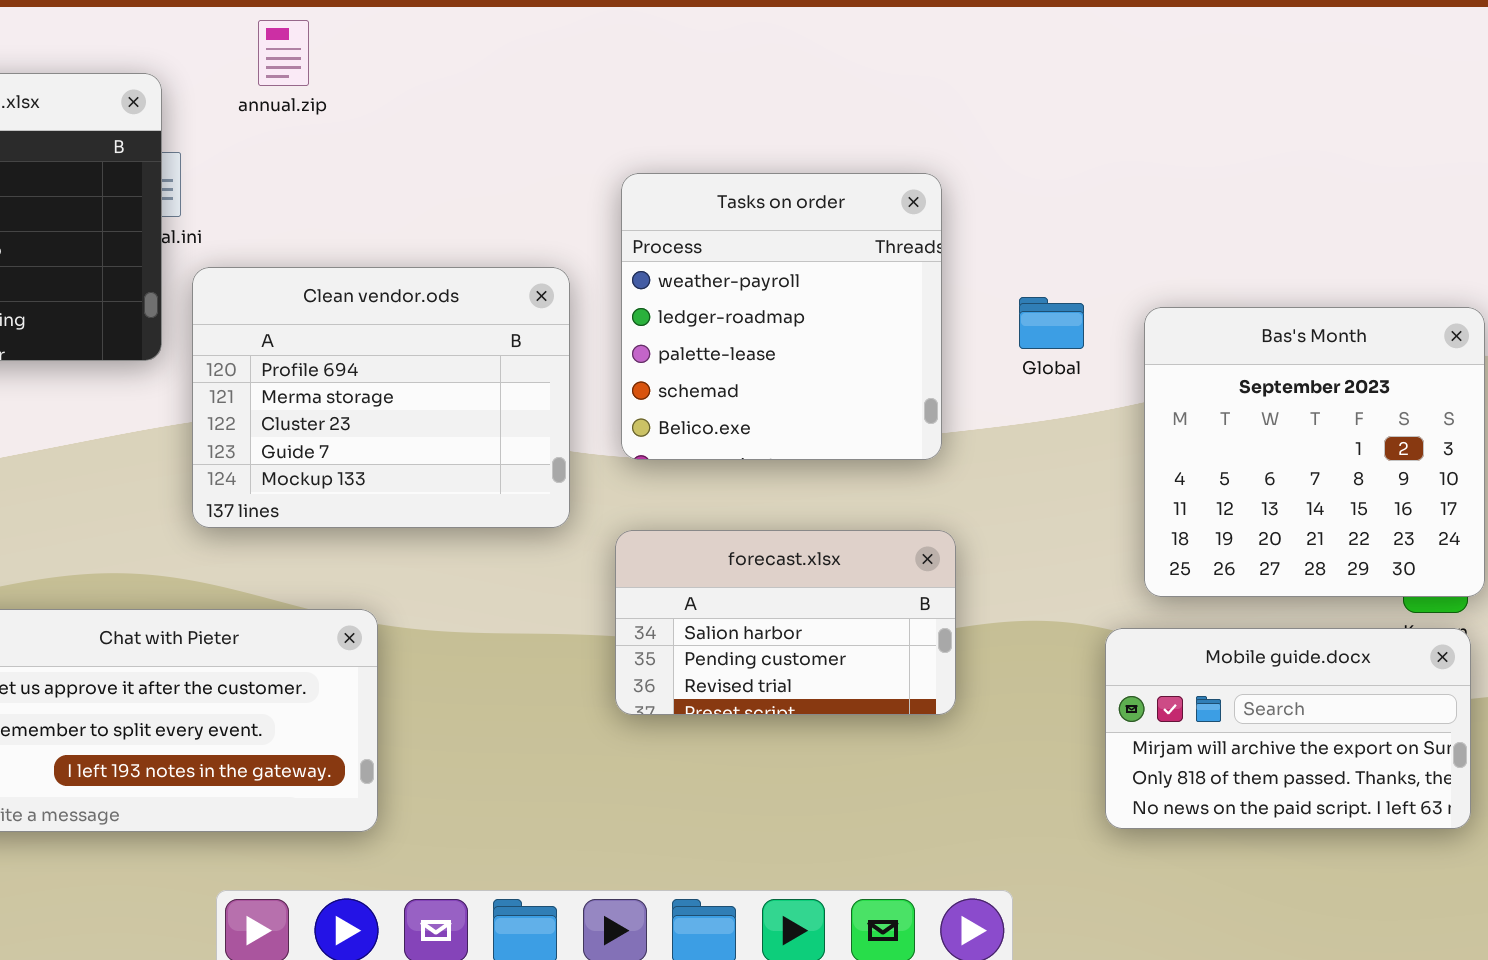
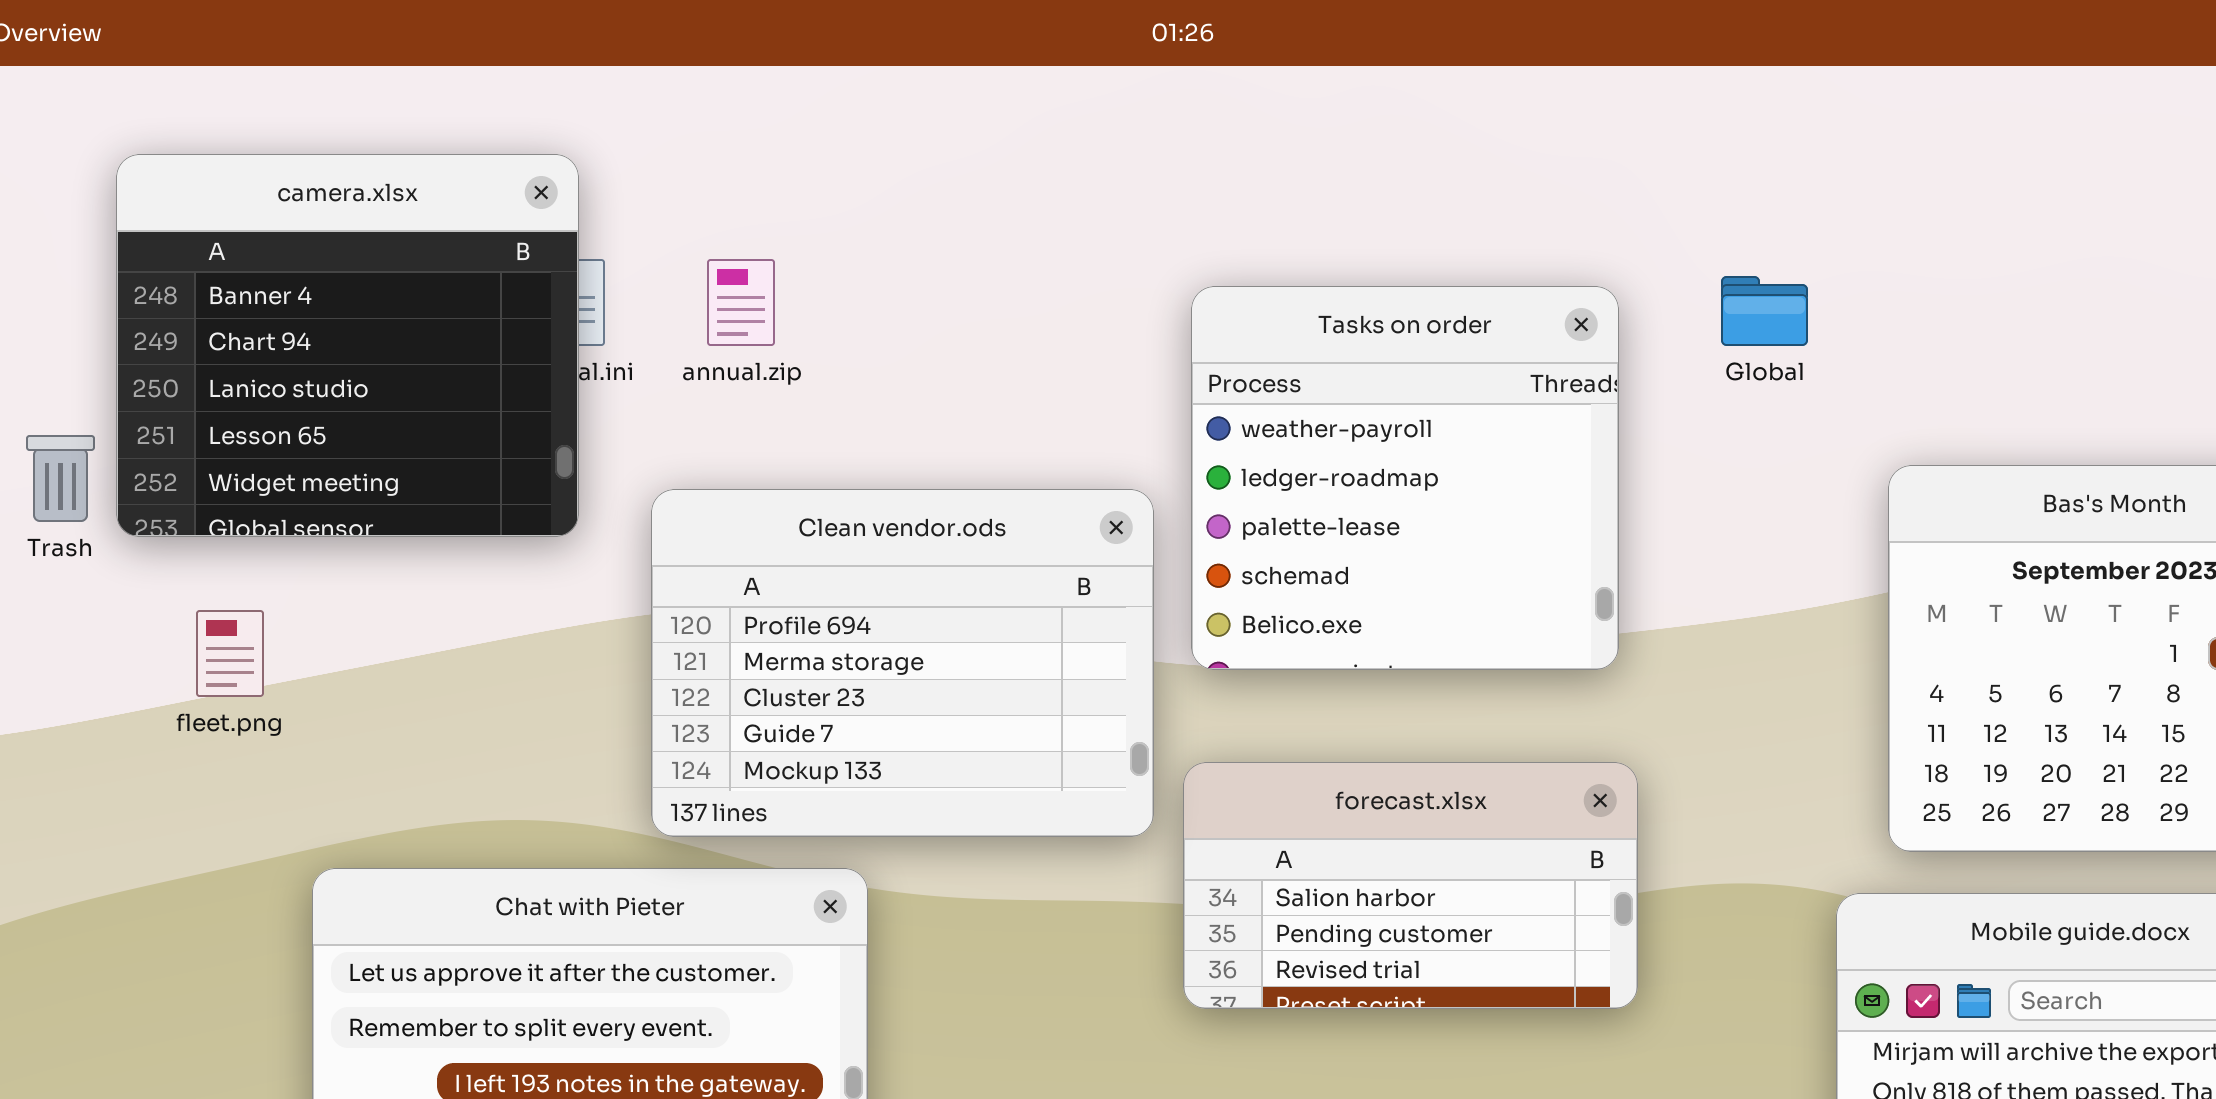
annual.zip: [258,20,309,86] -> [707,259,775,346], moved
Clean vendor.ods: [192,267,570,528] -> [651,489,1154,837], moved
Global: [1019,297,1084,349] -> [1721,276,1808,346], moved

